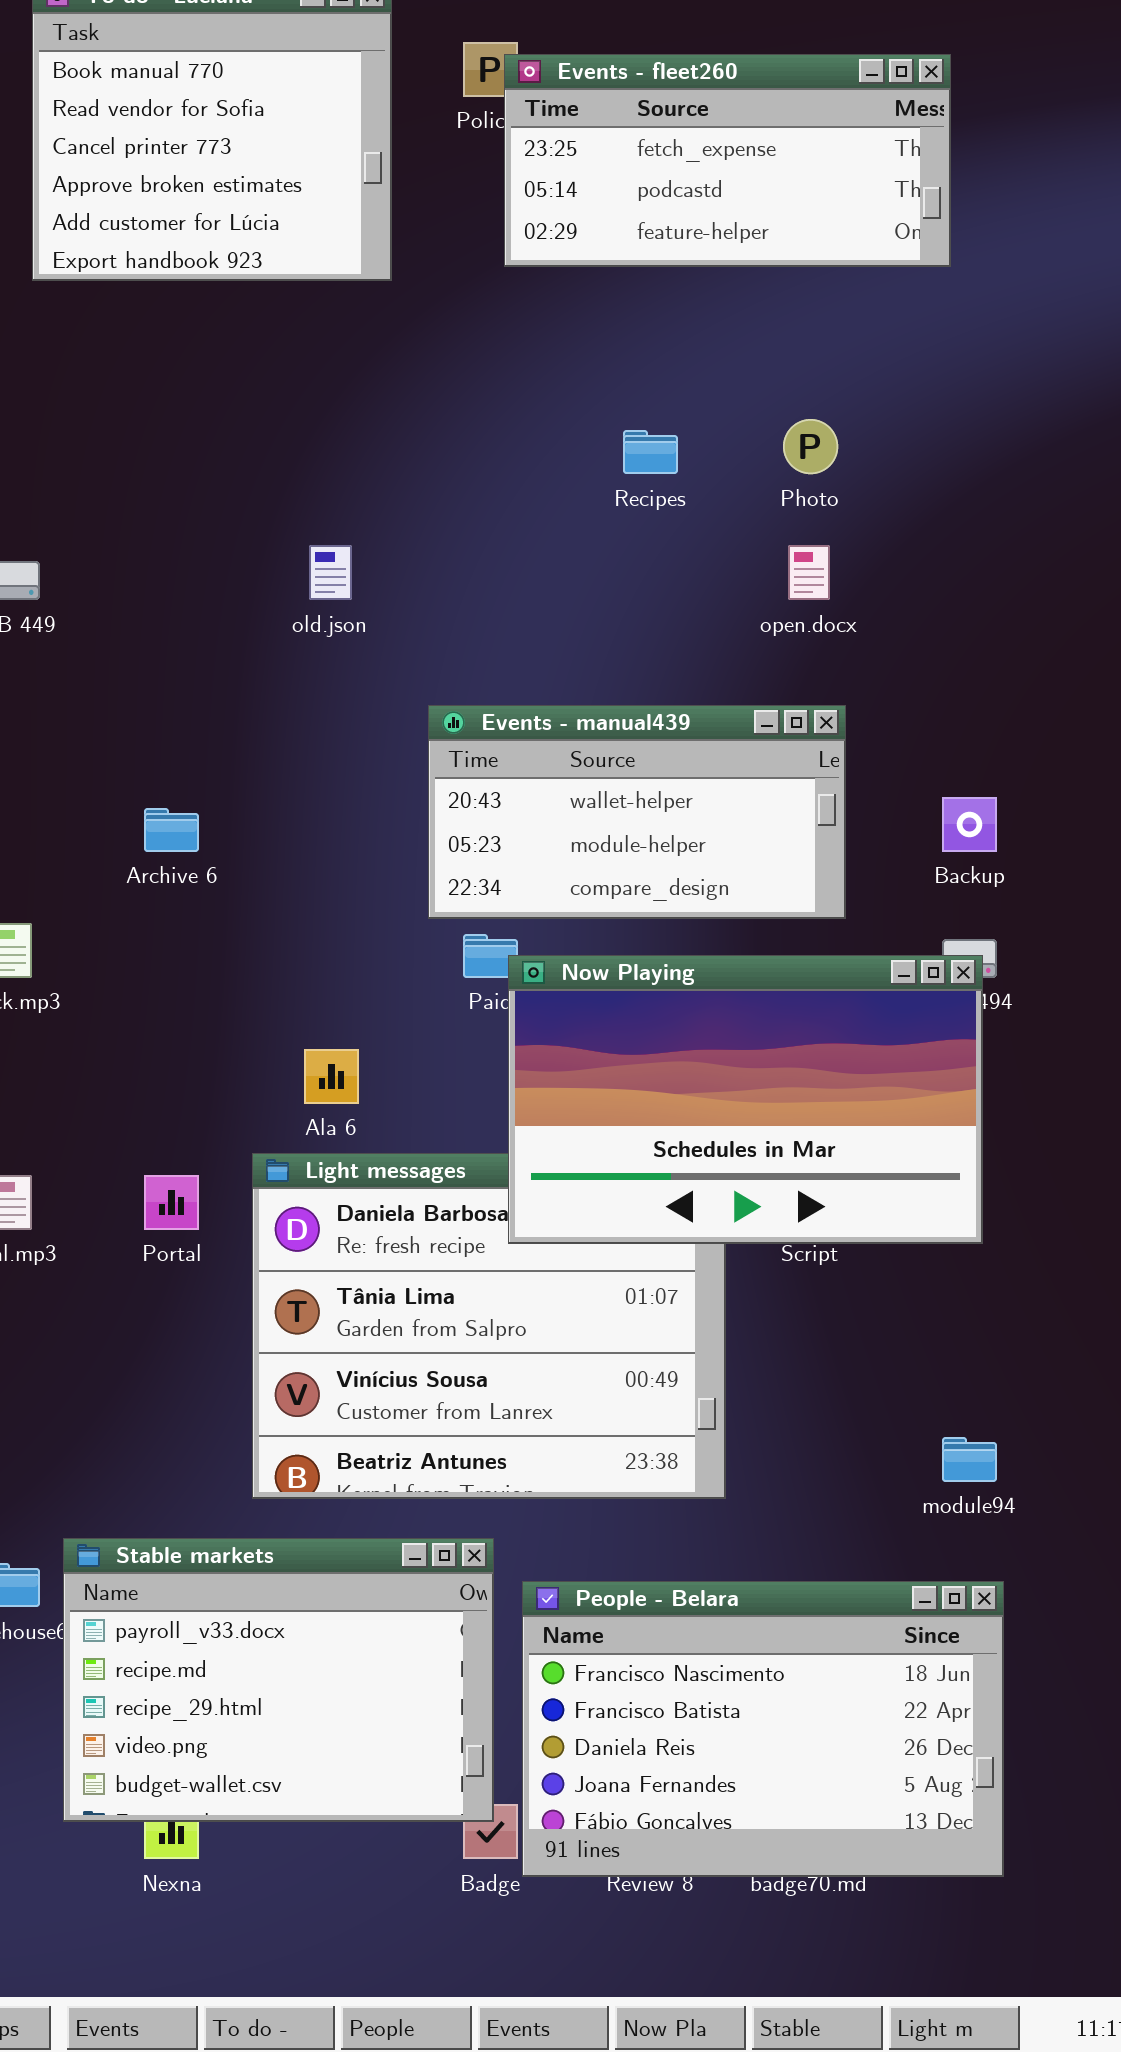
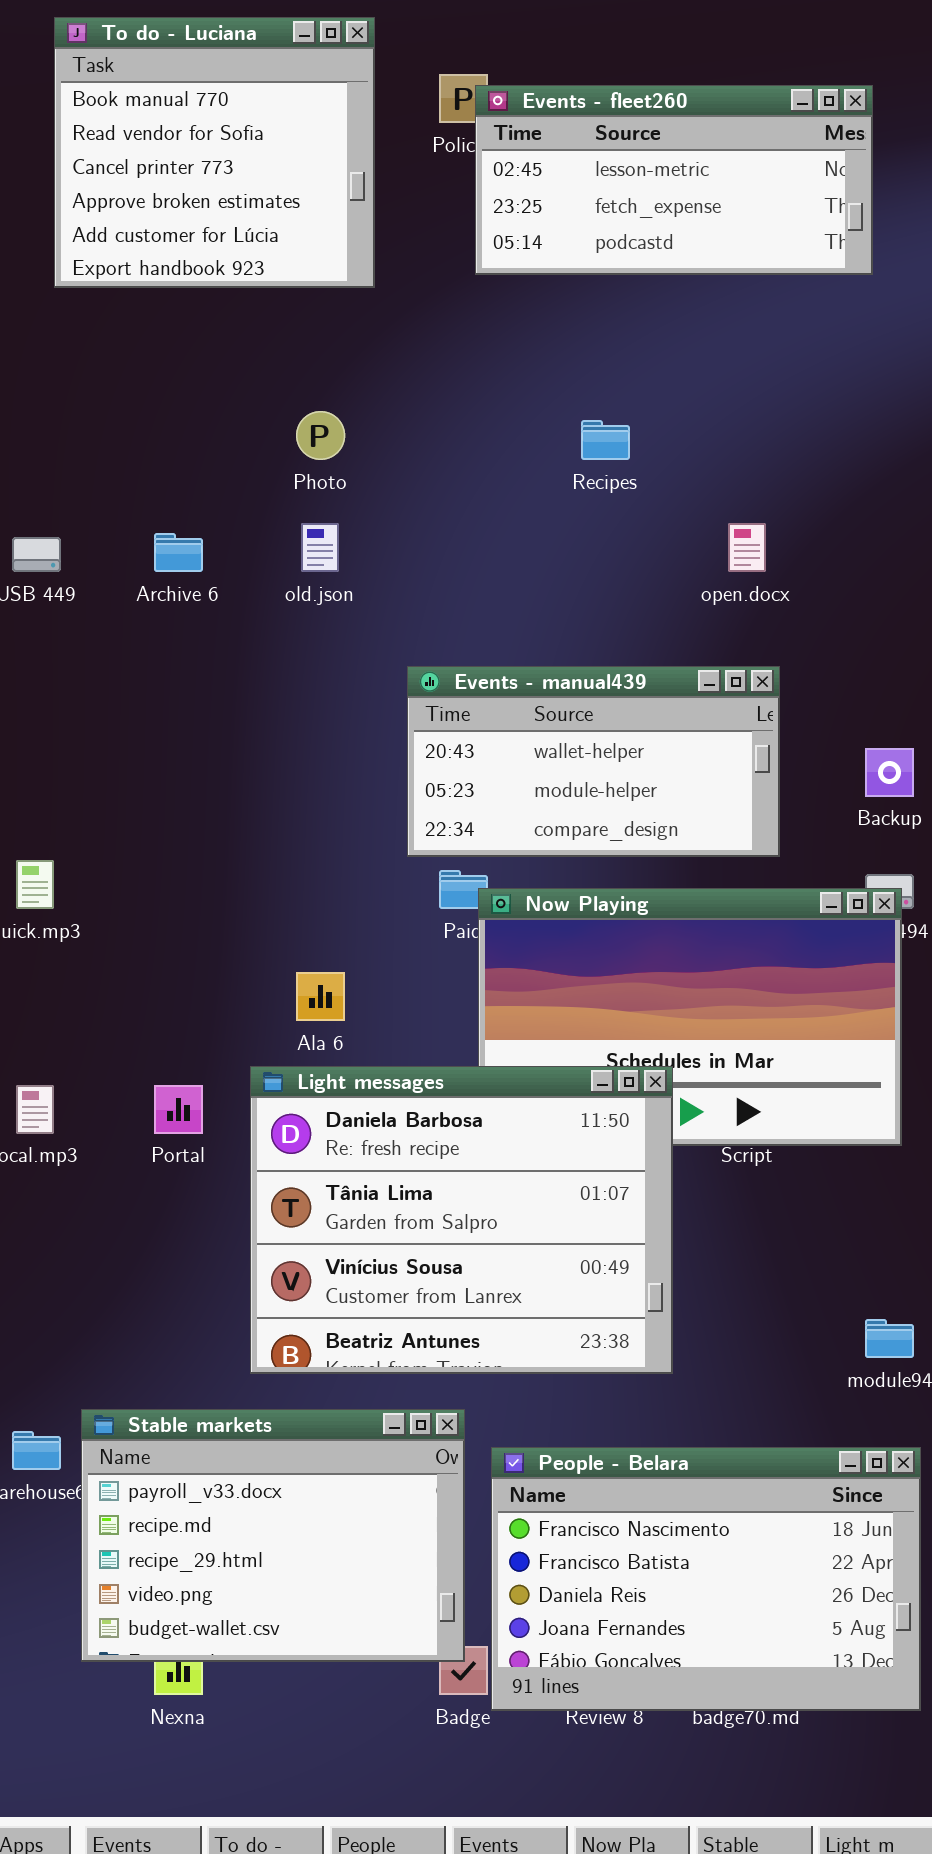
Events - fleet260: [504,54,951,267] -> [475,85,873,275], scrolled up 1 row
Photo: [783,419,838,474] -> [296,411,345,460], moved
Archive 6: [144,808,199,852] -> [154,533,203,572], moved
Light messages: [252,1153,726,1499] -> [250,1066,673,1374], raised

